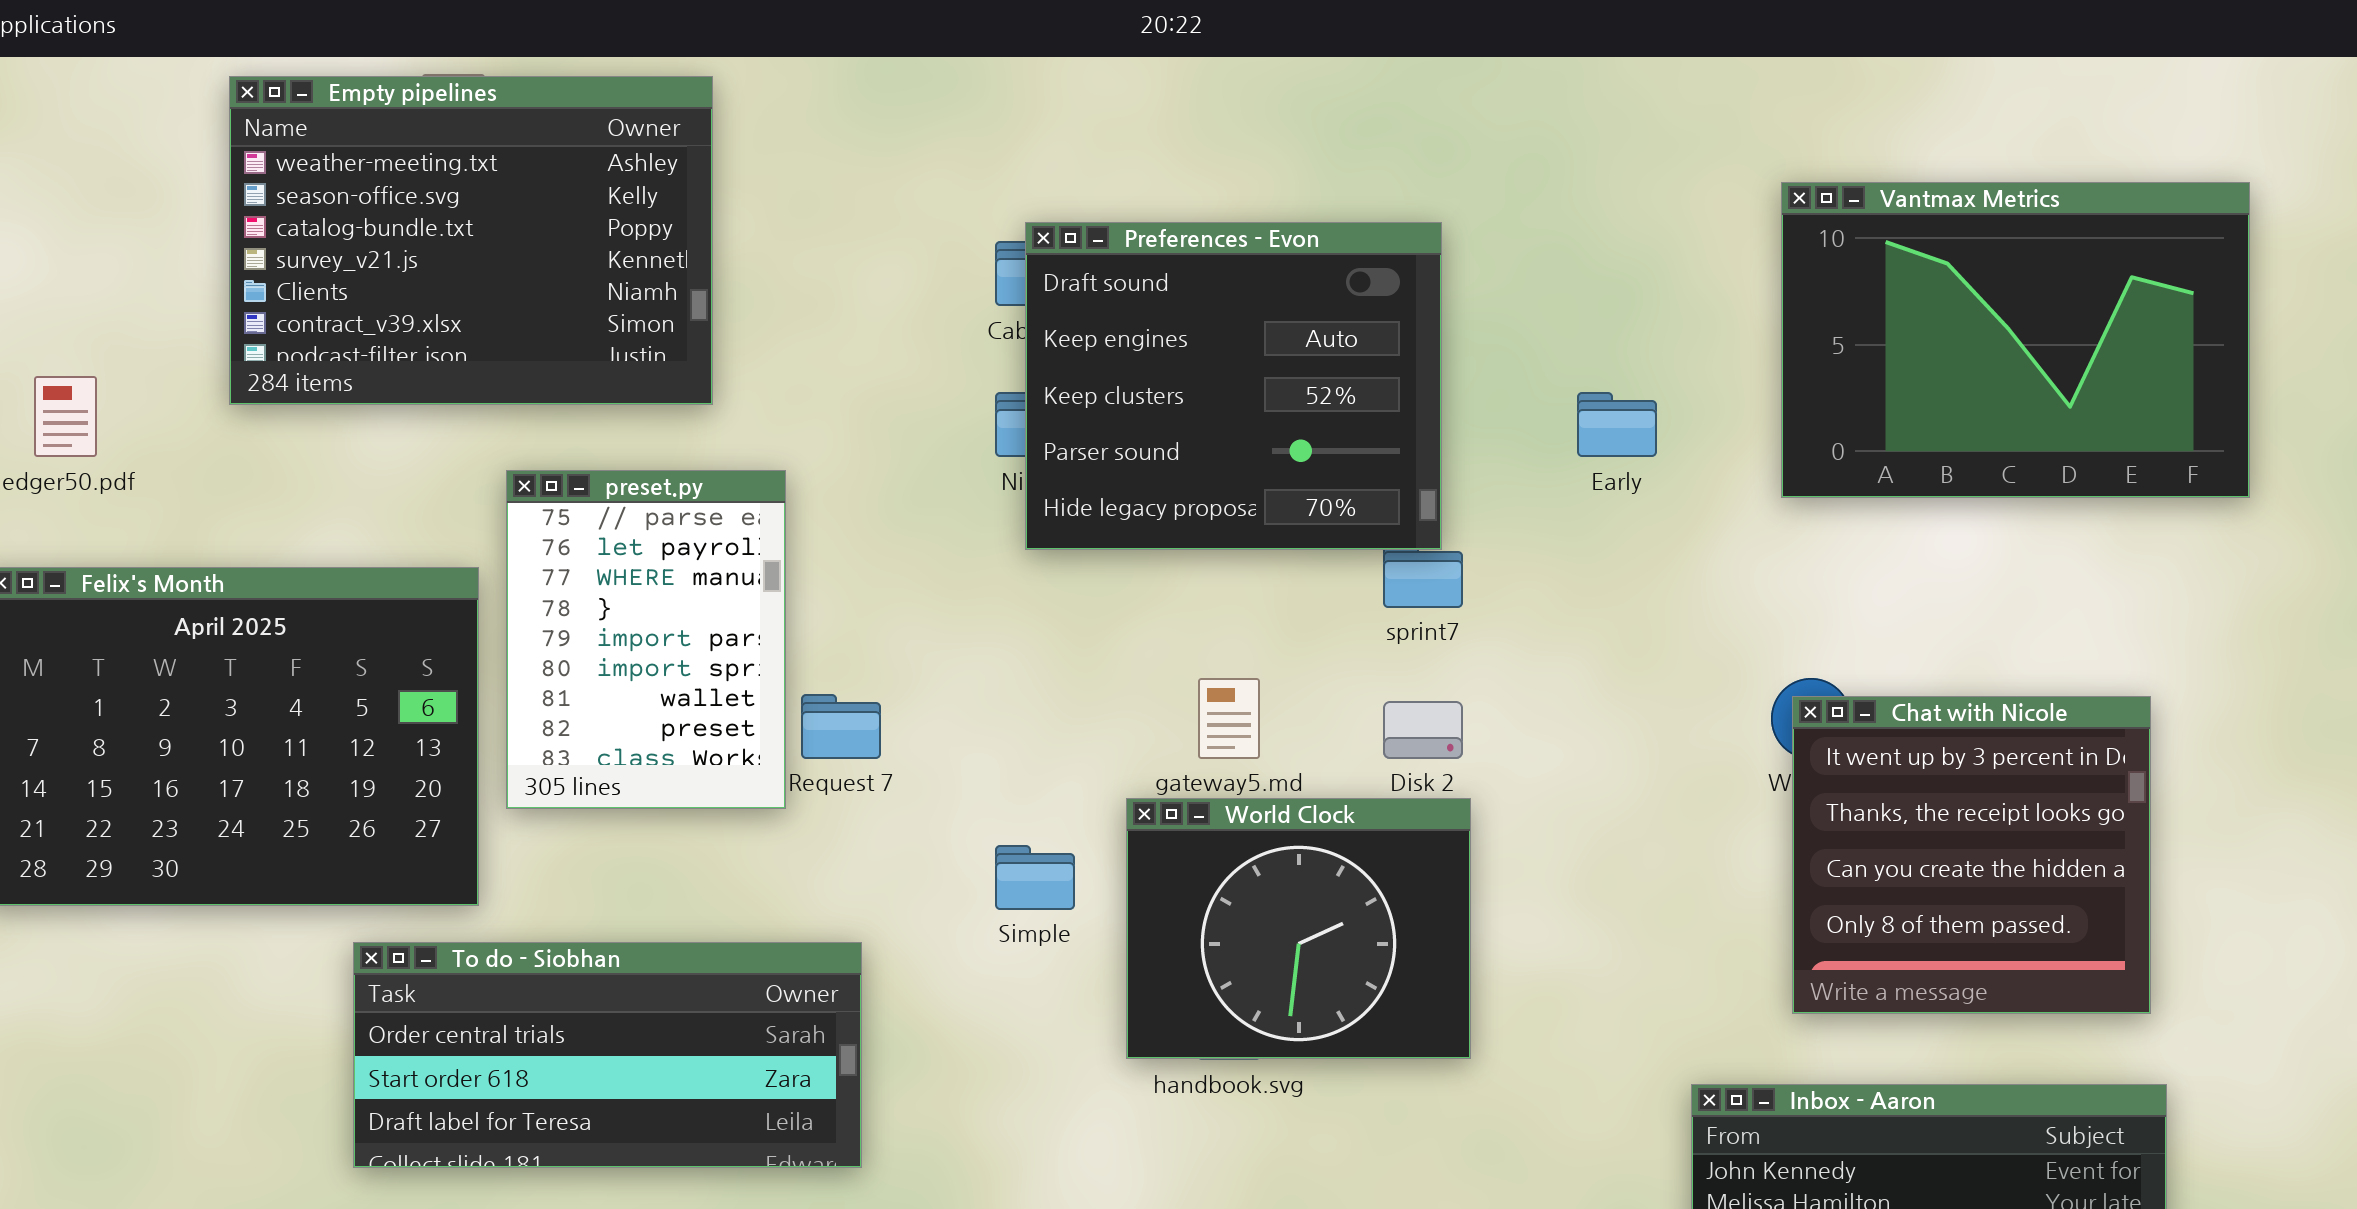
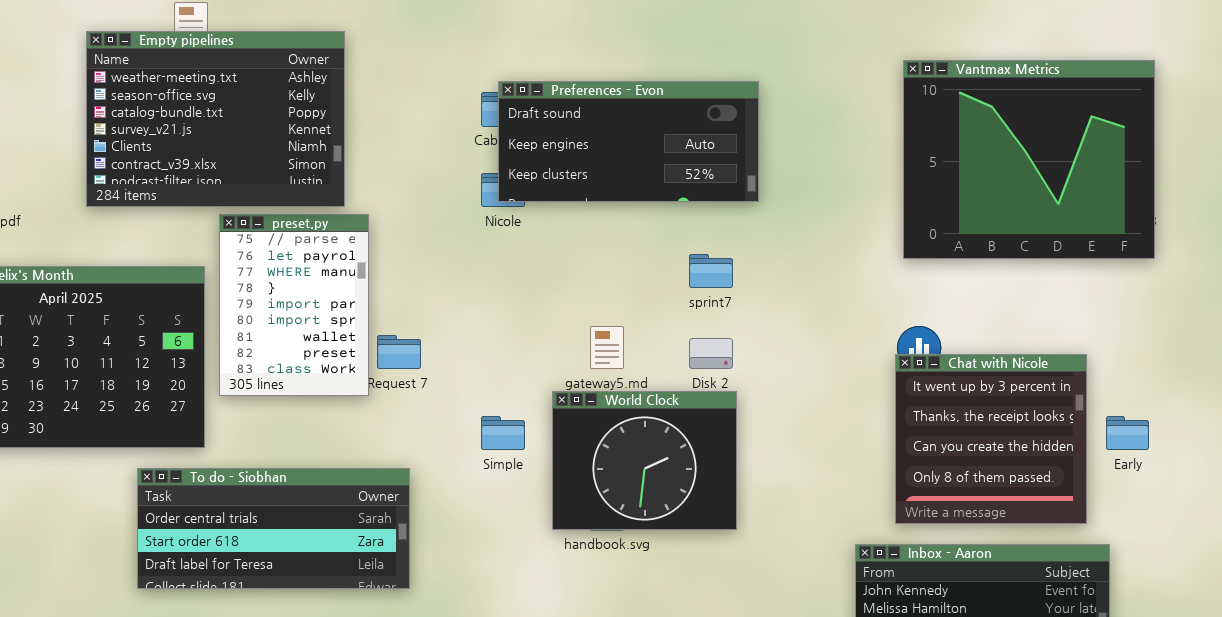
Empty pipelines: [229,76,713,405] -> [86,31,345,207], moved
Vantmax Metrics: [1781,182,2250,498] -> [903,60,1155,259], resized
Preferences - Evon: [1025,222,1442,550] -> [498,81,759,202], resized
Early: [1577,392,1657,457] -> [1106,416,1149,450], moved
Chat with Nicole: [1792,696,2151,1014] -> [895,354,1087,524], moved

